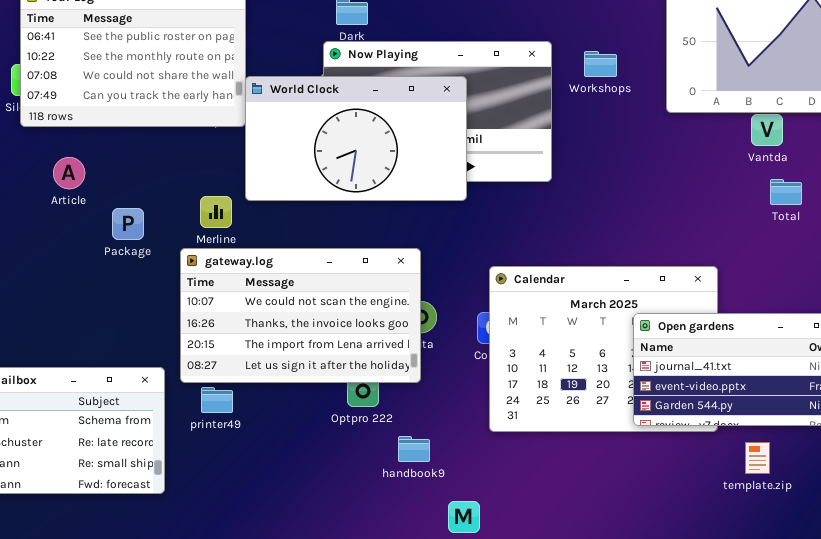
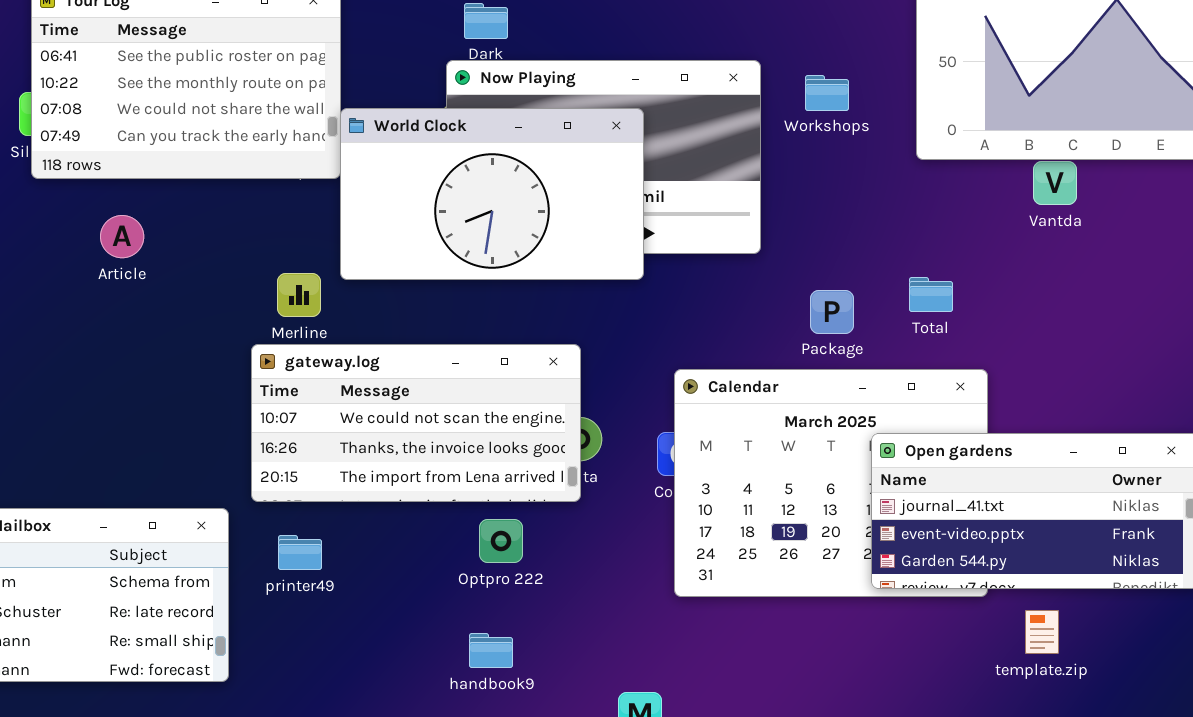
Article: [53,157,85,189] -> [100,215,144,258], moved
Total: [770,179,802,205] -> [909,277,953,312], moved
Package: [112,208,144,240] -> [810,290,854,334], moved
gateway.log: [180,248,421,383] -> [251,344,581,502], resized
handbook9: [398,436,430,462] -> [469,633,513,668], moved

